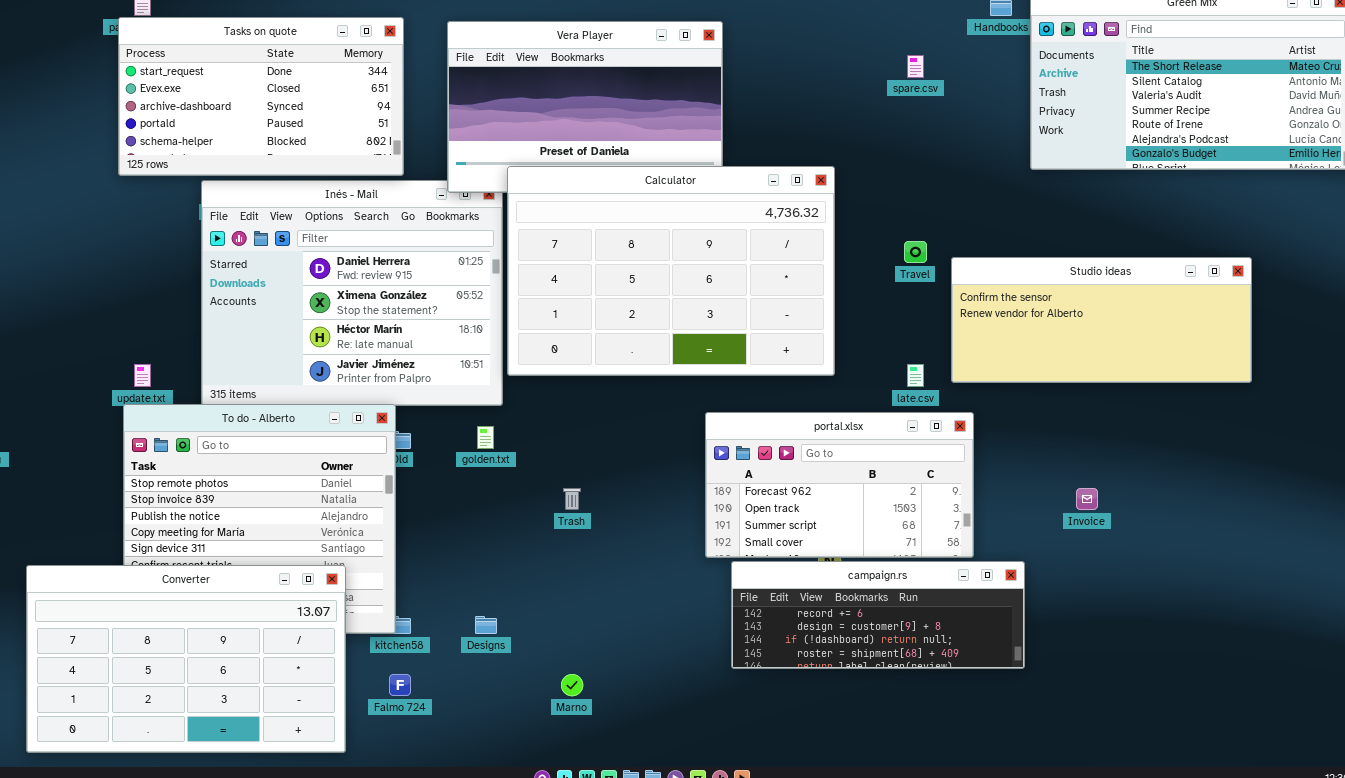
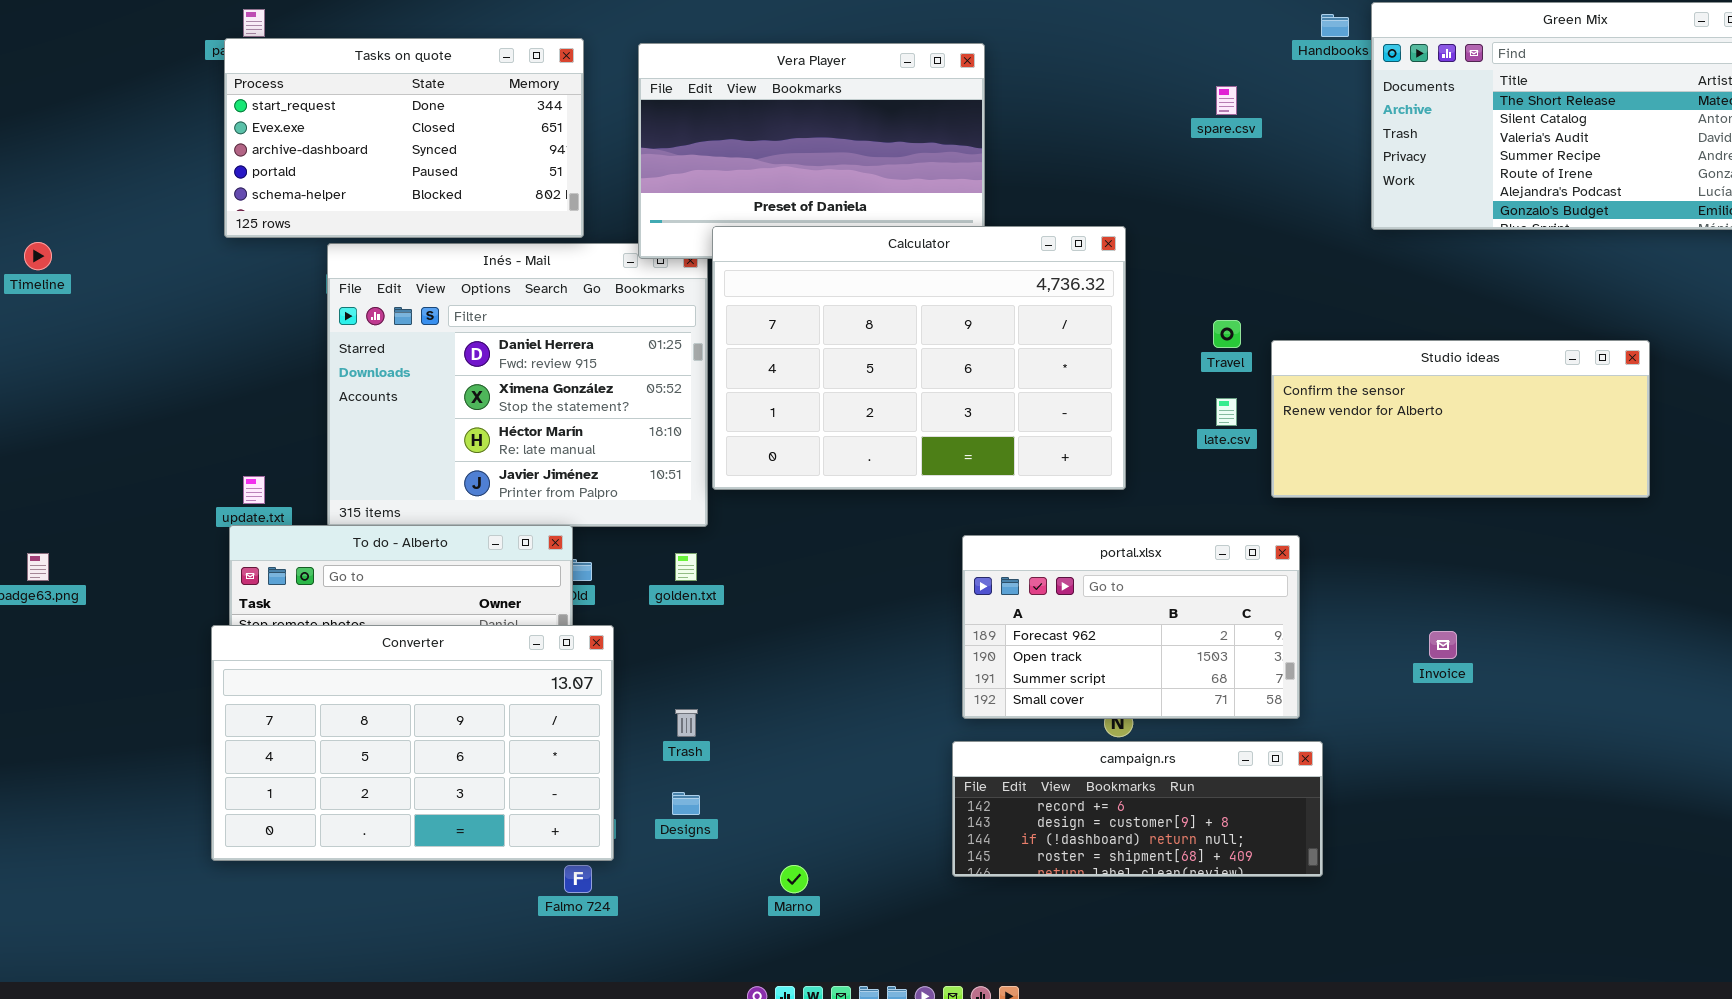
late.csv: [907,364,924,387] -> [1216,398,1237,426], moved
Trash: [563,488,581,510] -> [675,709,698,737], moved
campaign.rs: [731,561,1025,669] -> [952,741,1323,877], moved
Converter: [26,565,346,753] -> [211,625,614,861], moved

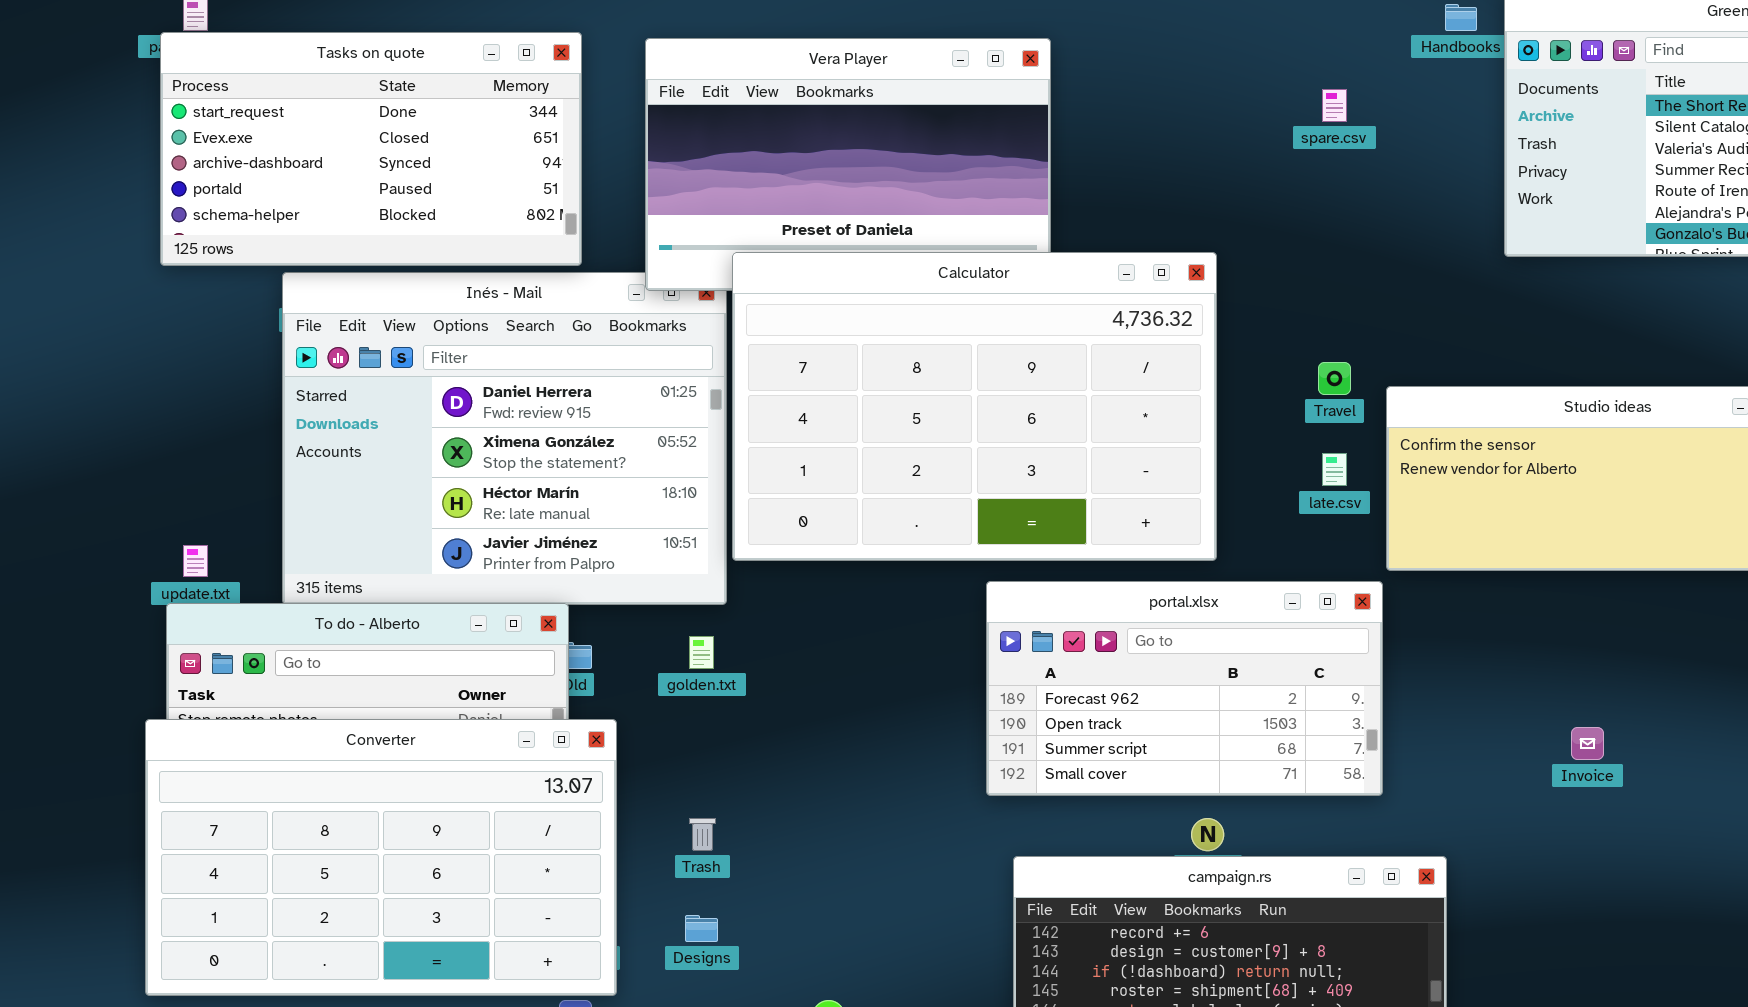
portal.xlsx: [962,535,1300,719] -> [986,581,1383,796], moved

